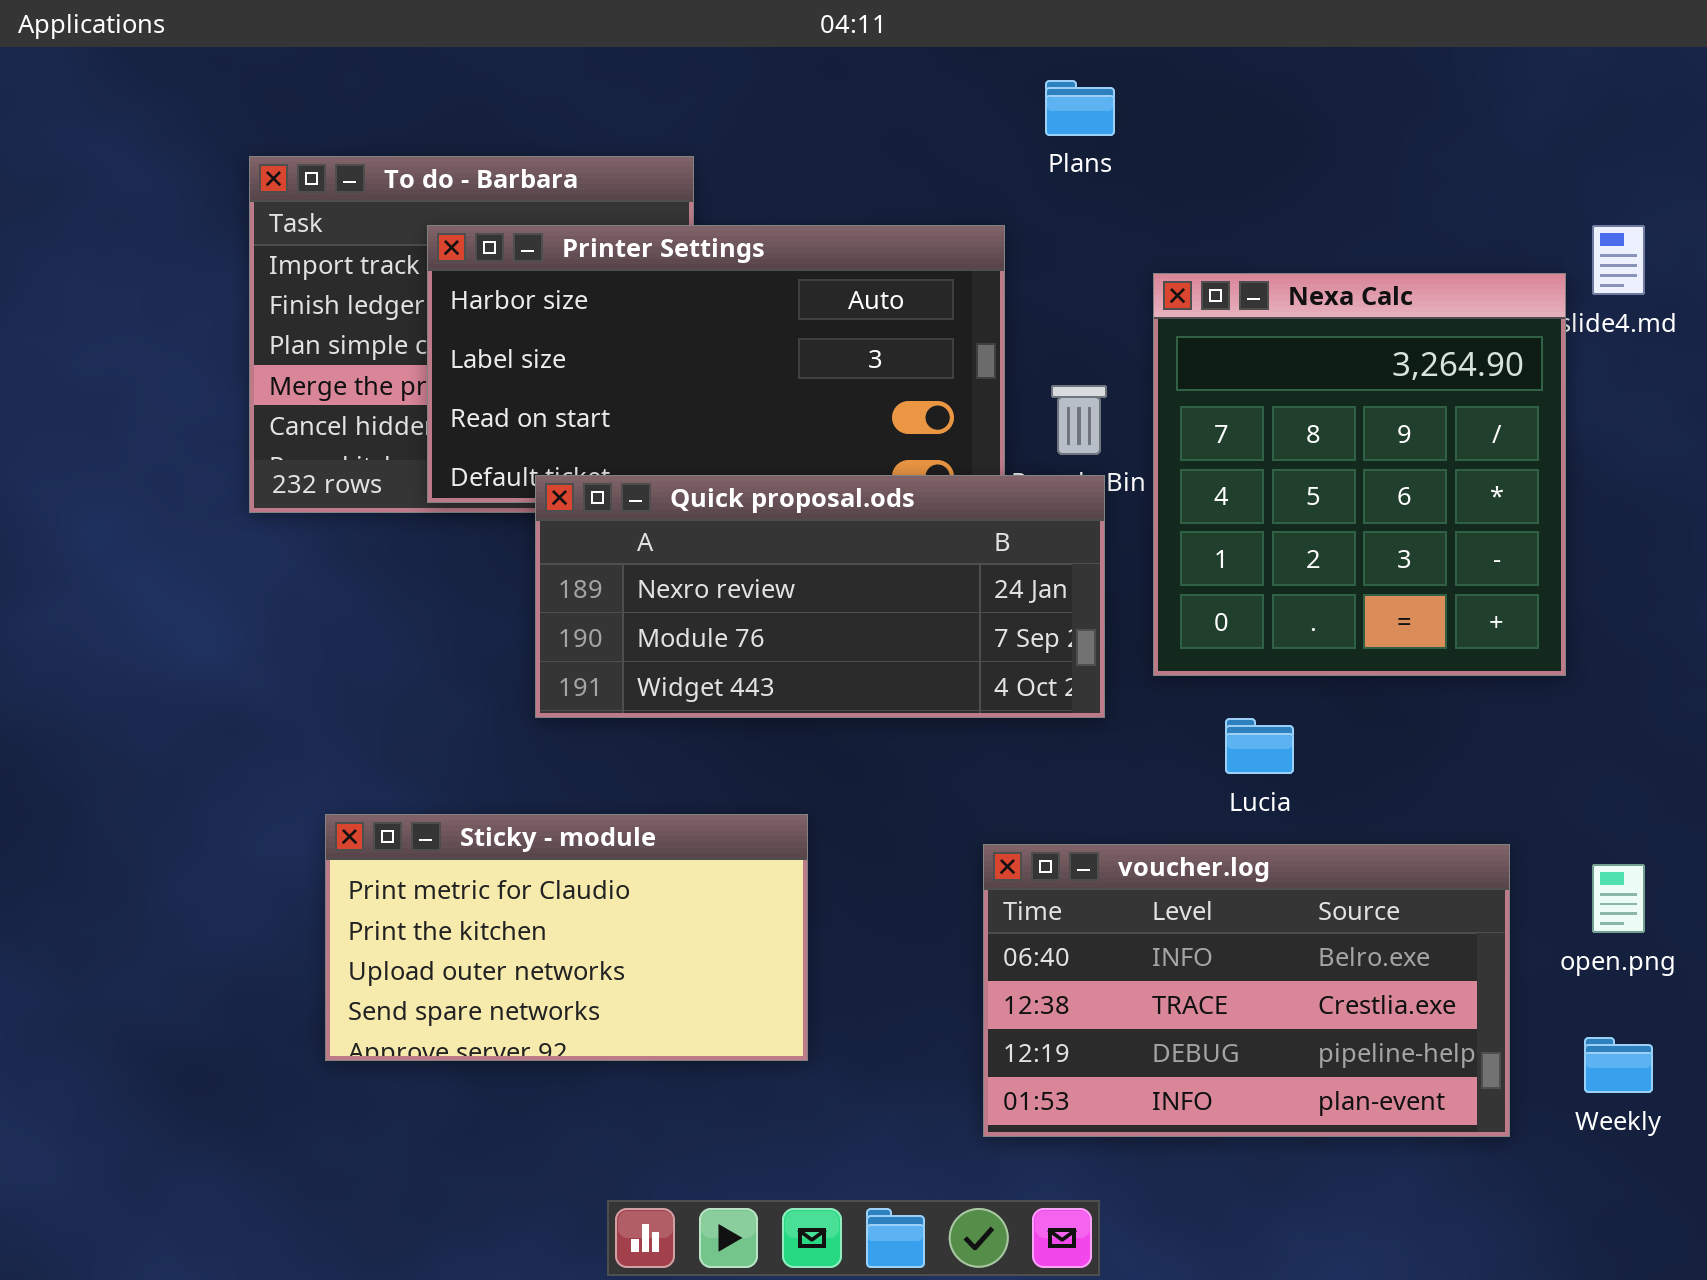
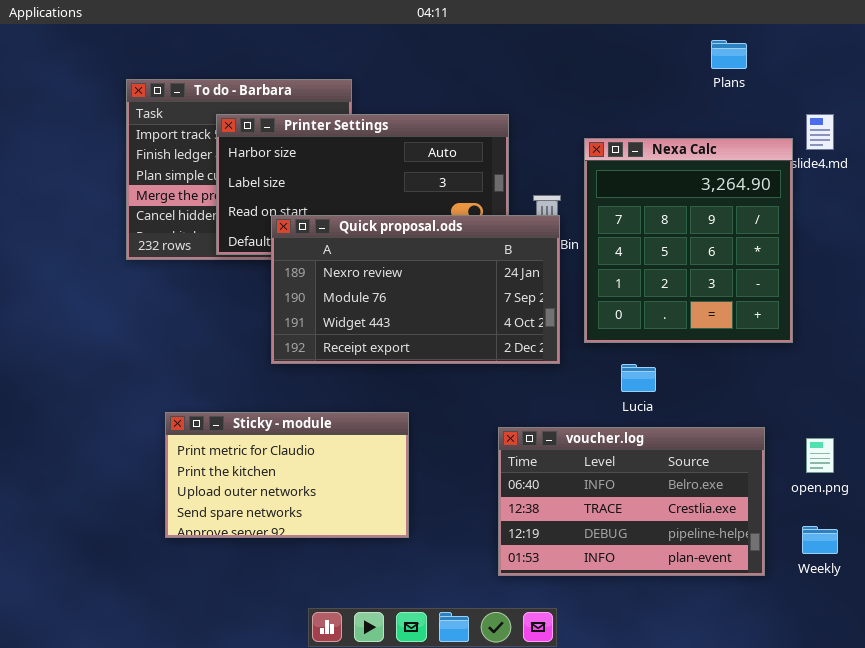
Plans: [1045,80,1115,136] -> [711,40,747,69], moved
Quick proposal.ods: [535,475,1105,718] -> [271,215,560,364], resized

